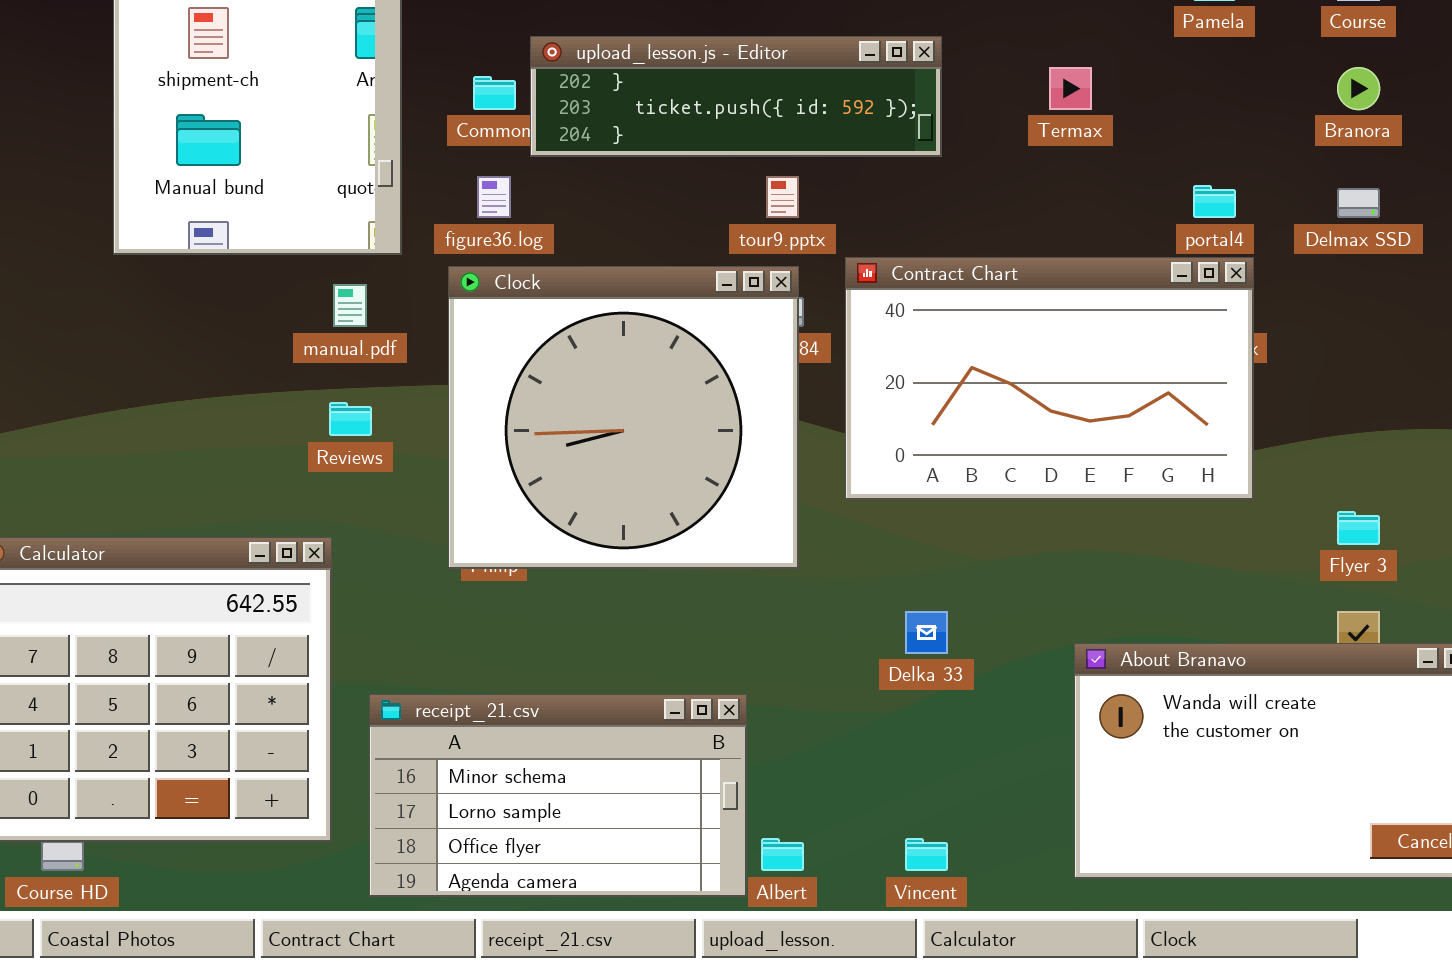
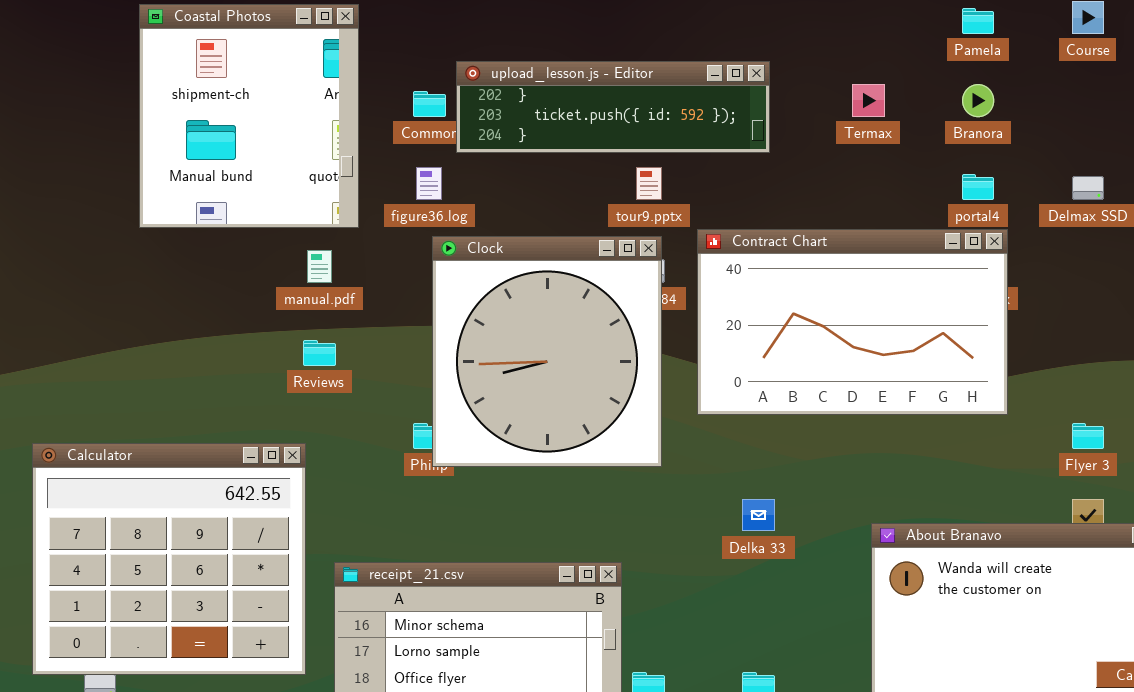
Branora: [1337,67,1380,110] -> [962,84,994,117], moved
Clock: [448,266,799,569] -> [432,236,662,467], resized

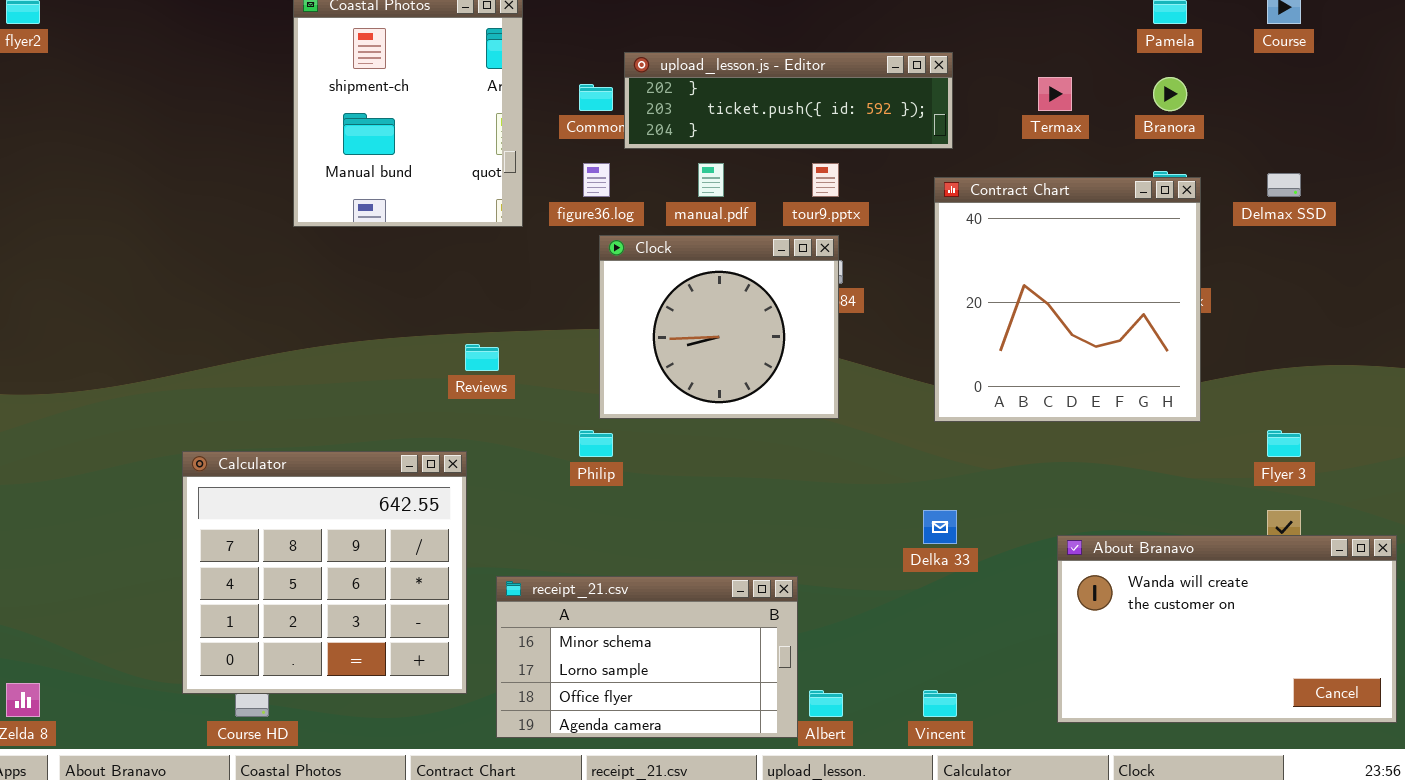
Contract Chart: [697,229,1008,415] -> [934,177,1201,422], resized
Clock: [432,236,662,467] -> [599,235,839,419], resized
manual.pdf: [307,250,332,283] -> [698,163,724,197], moved

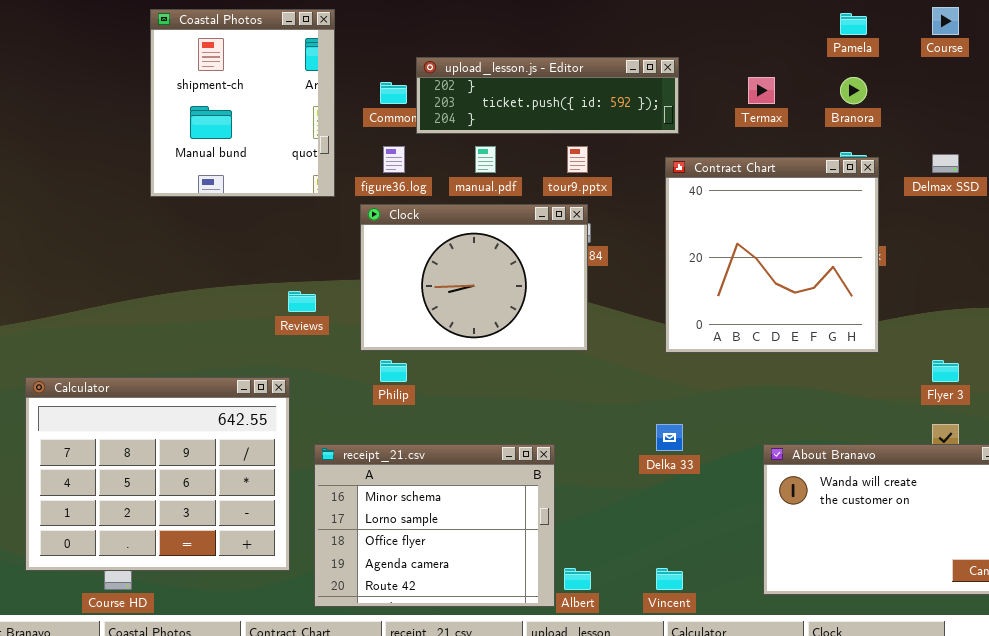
Clock: [599,235,839,419] -> [360,204,588,351], resized
Calculator: [182,451,467,694] -> [25,377,290,571], resized
receipt_21.csv: [496,576,798,738] -> [314,444,555,607], resized

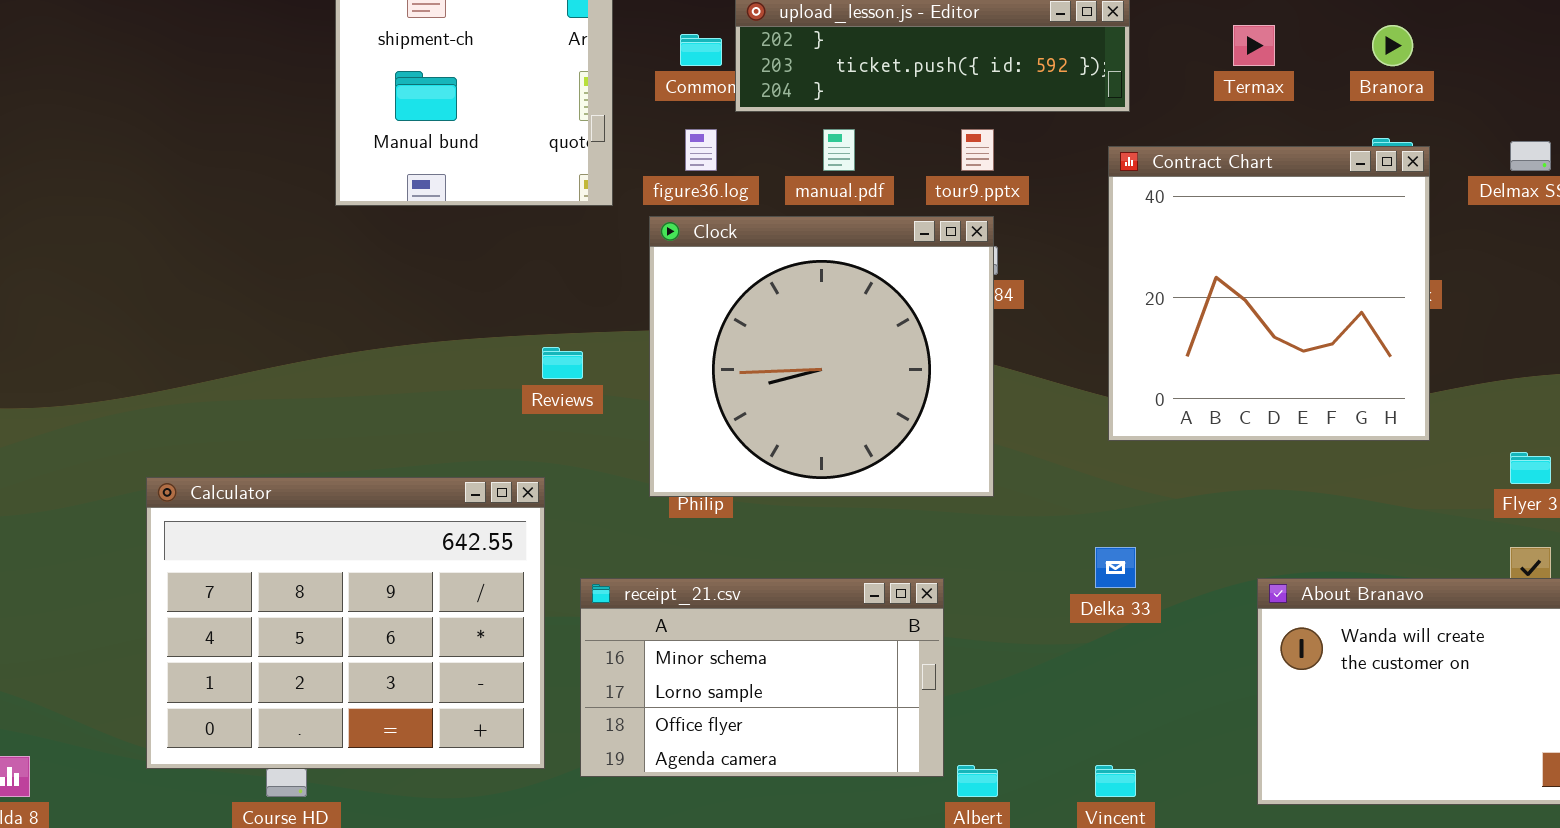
Clock: [360,204,588,351] -> [649,216,994,497], resized
receipt_21.csv: [314,444,555,607] -> [580,578,944,777], resized

